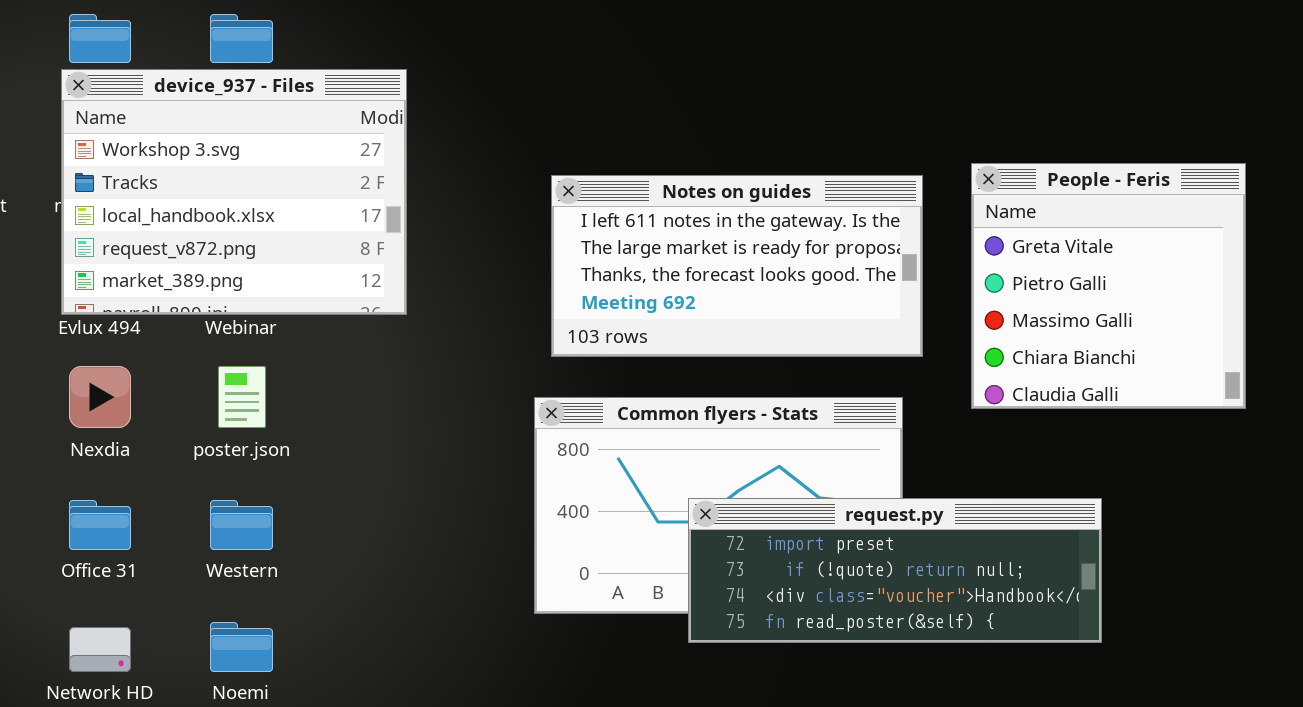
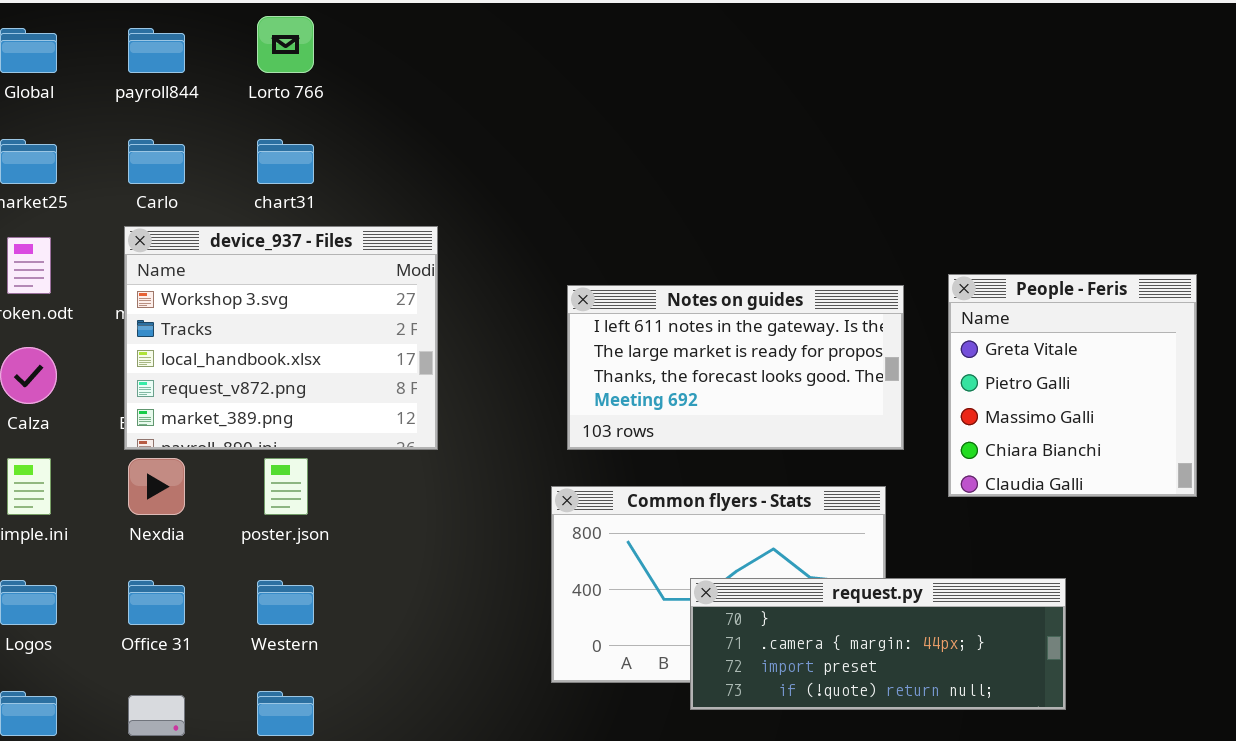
device_937 - Files: [61,69,407,315] -> [124,226,438,450], moved
request.py: [688,498,1102,643] -> [690,578,1066,710], scrolled up 2 rows

